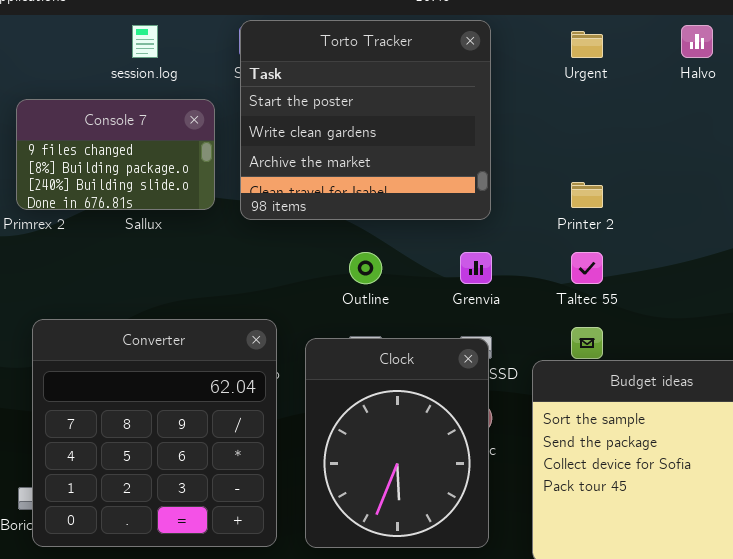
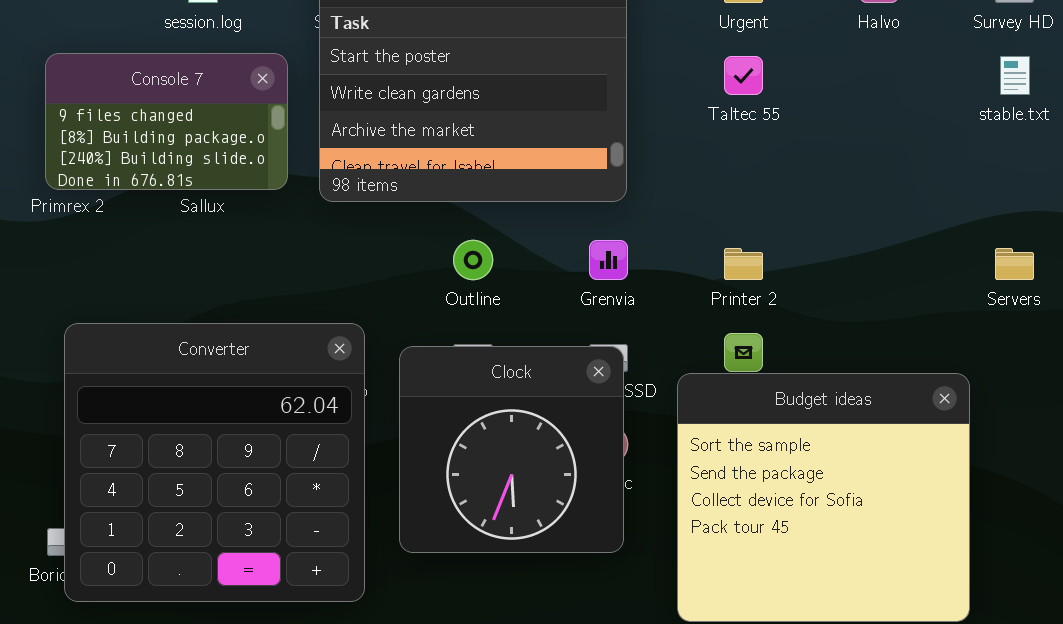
Printer 2: [571,182,603,208] -> [724,248,763,280], moved
Taltec 55: [571,252,603,284] -> [724,56,763,95], moved
Clock: [305,338,489,548] -> [399,346,624,553], resized

